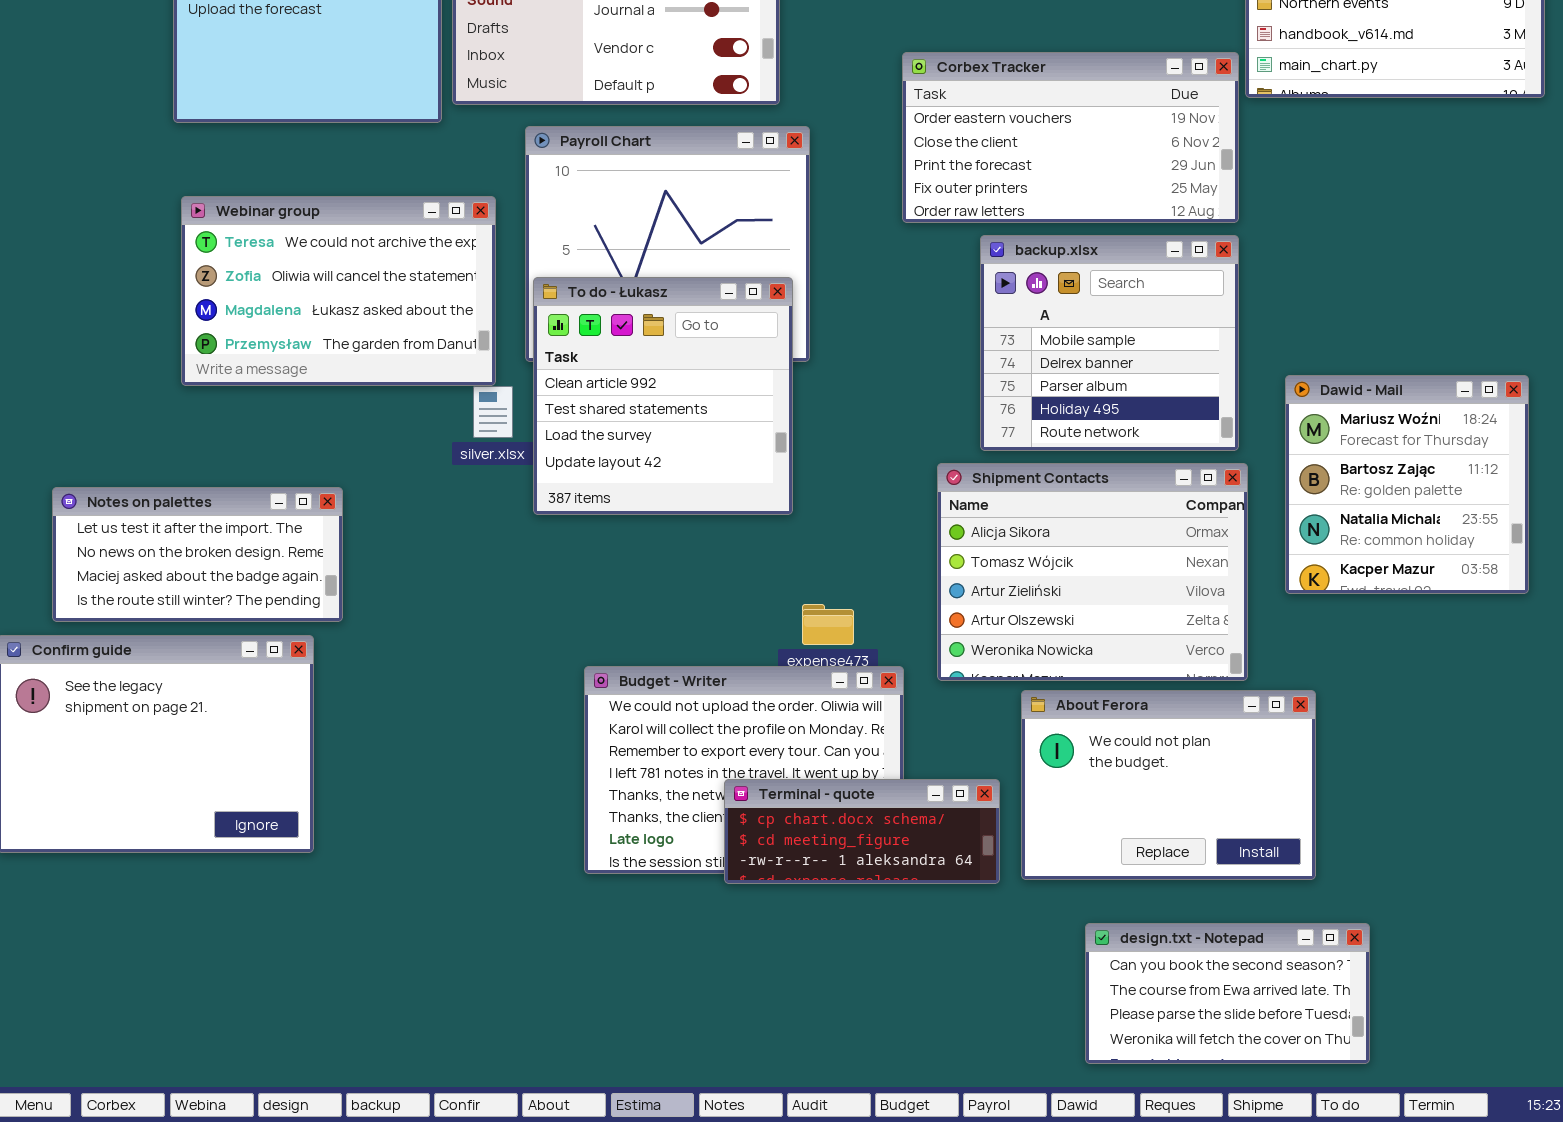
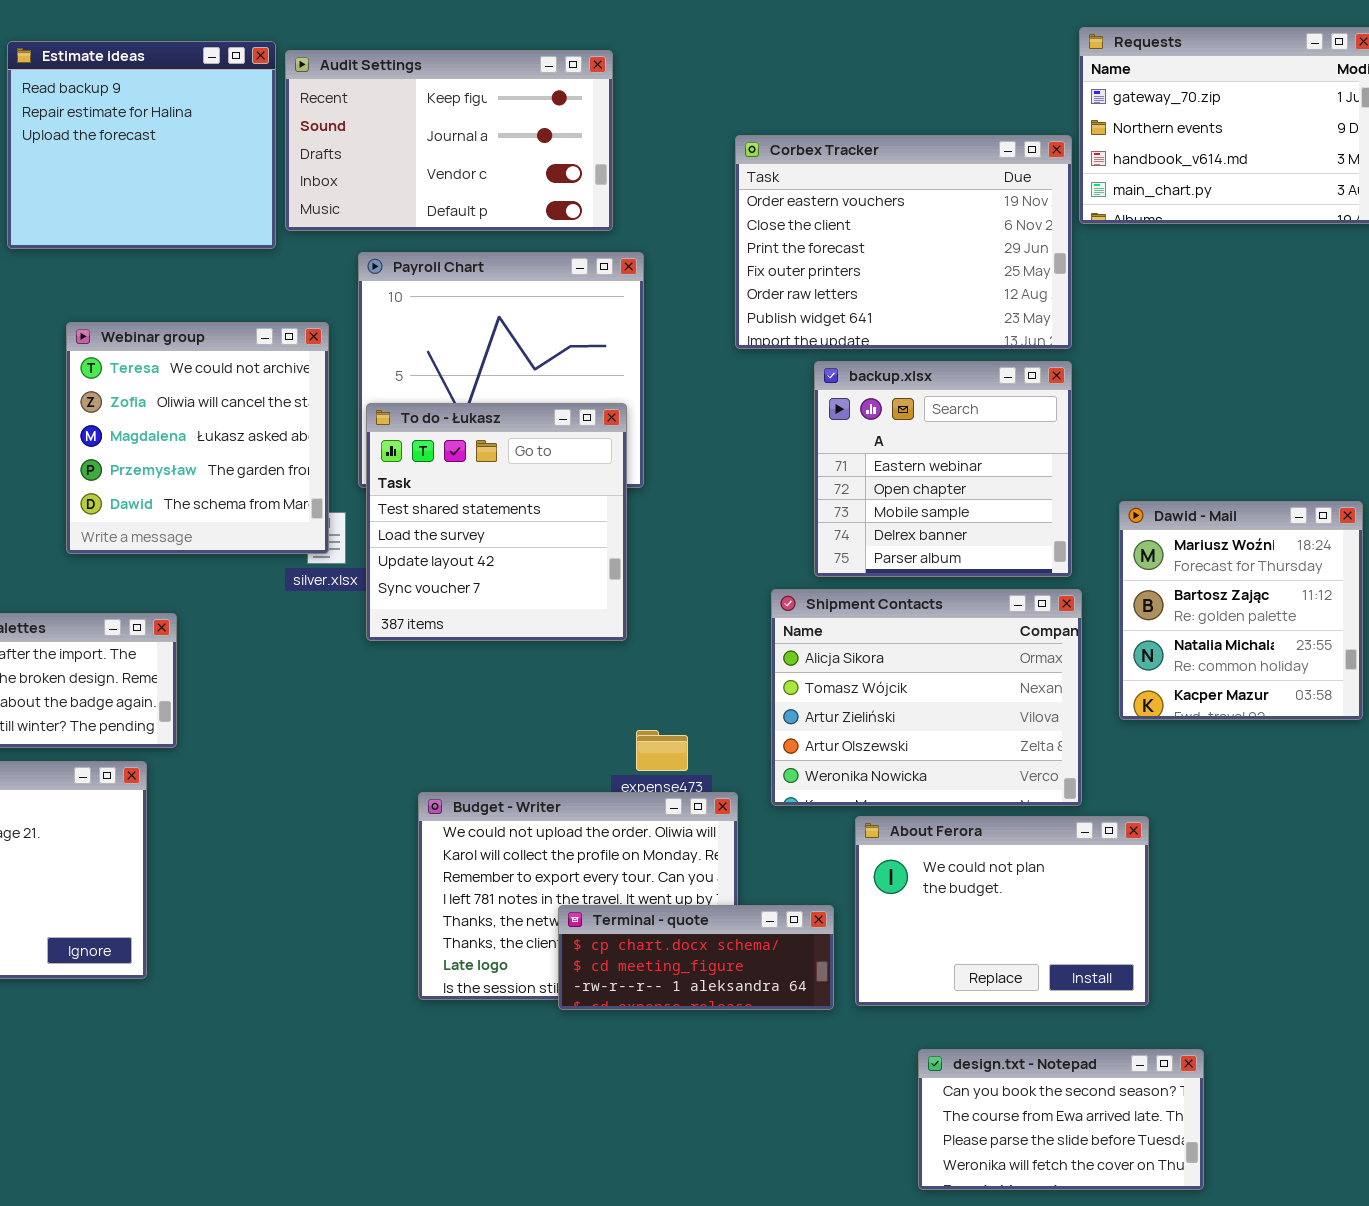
Corbex Tracker: [902,52,1239,223] -> [735,135,1072,349], resized
Webinar group: [181,196,496,386] -> [66,322,329,554], resized
backup.xlsx: [980,235,1239,451] -> [814,361,1072,577], scrolled up 2 rows
To do - Łukasz: [533,277,793,515] -> [366,403,627,641], scrolled down 1 row

